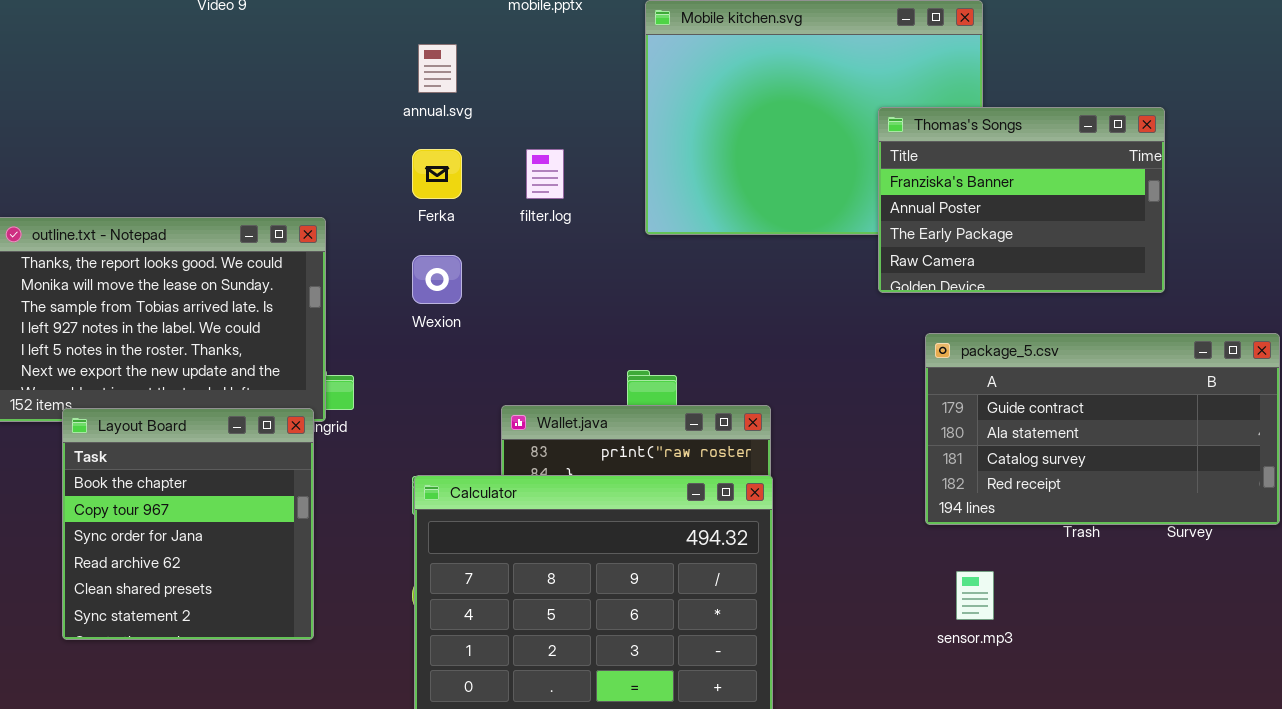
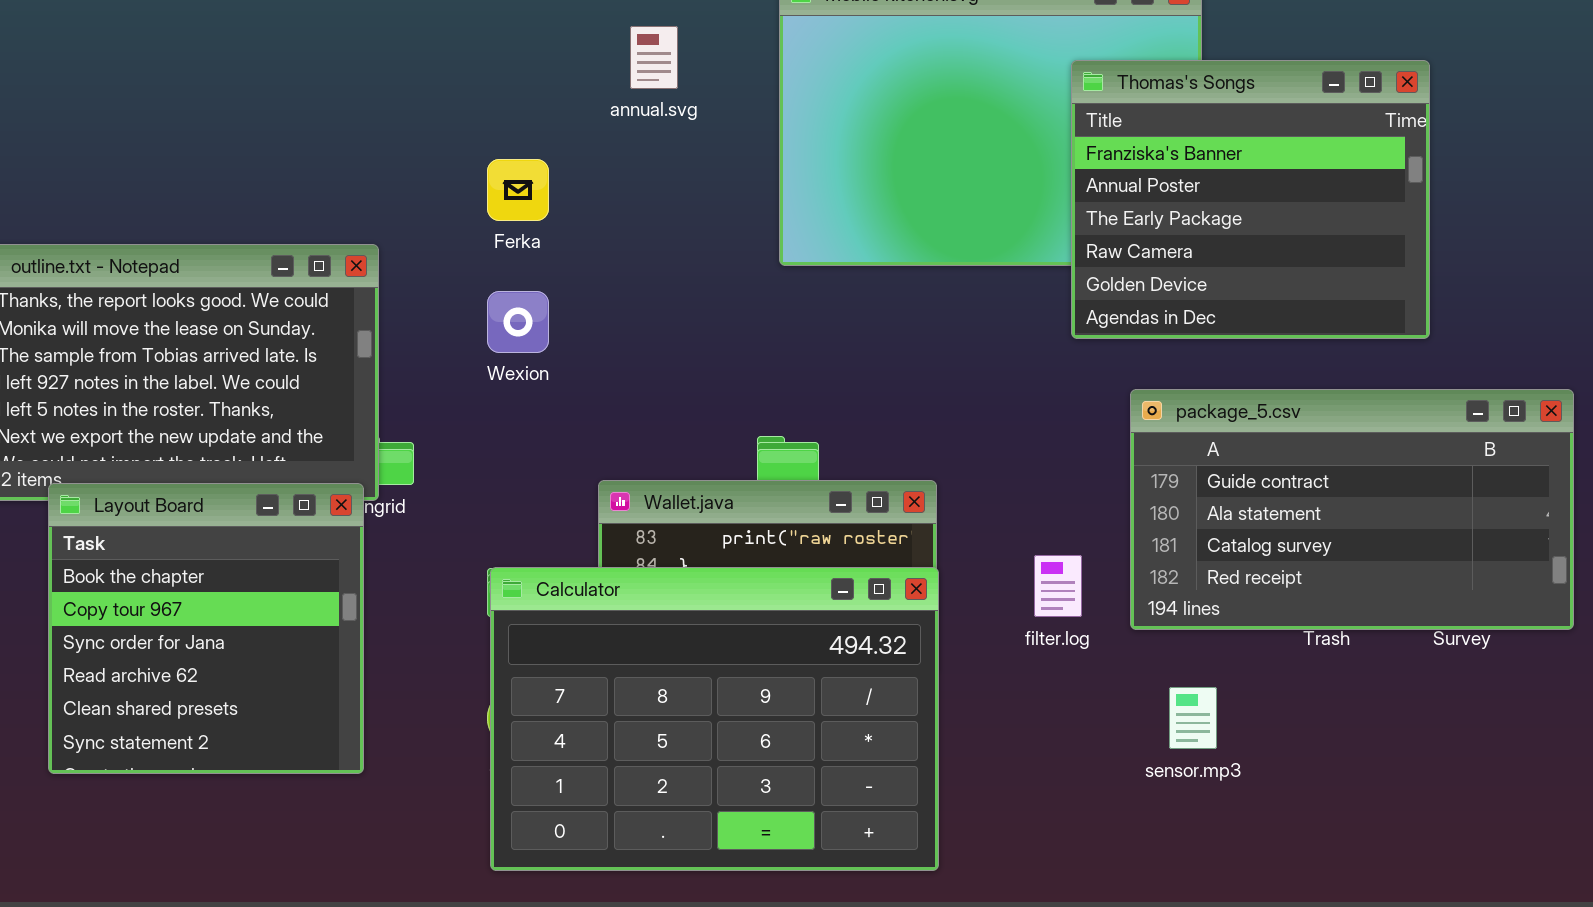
annual.svg: [418,44,457,93] -> [630,26,678,89], moved
Thomas's Songs: [878,107,1165,293] -> [1071,60,1430,339], resized
filter.log: [526,149,564,199] -> [1034,555,1082,617], moved

